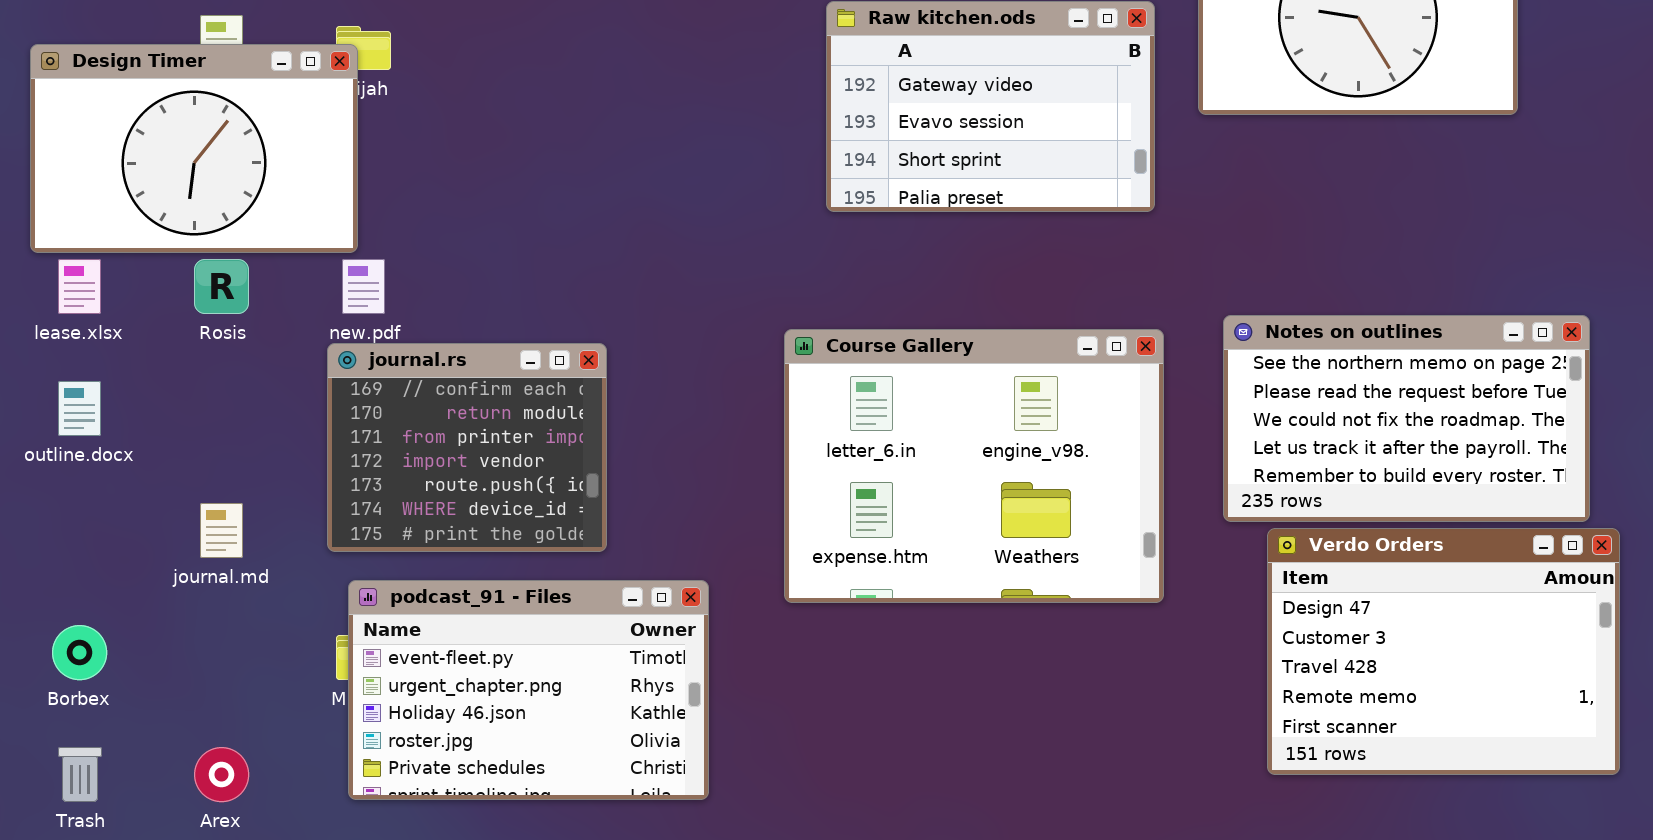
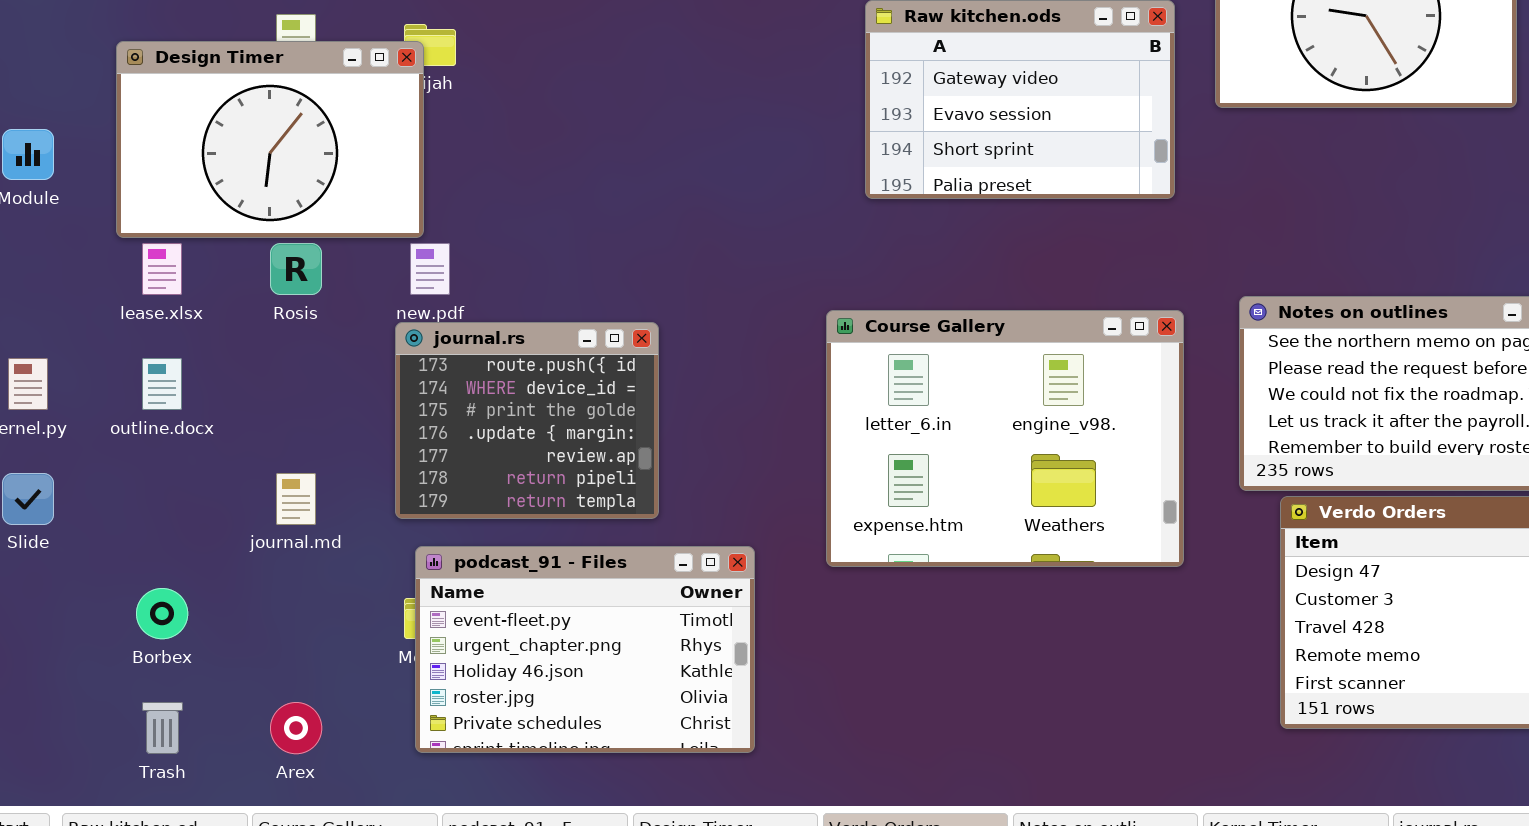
journal.rs: [327,343,607,552] -> [395,322,659,519], scrolled down 4 rows

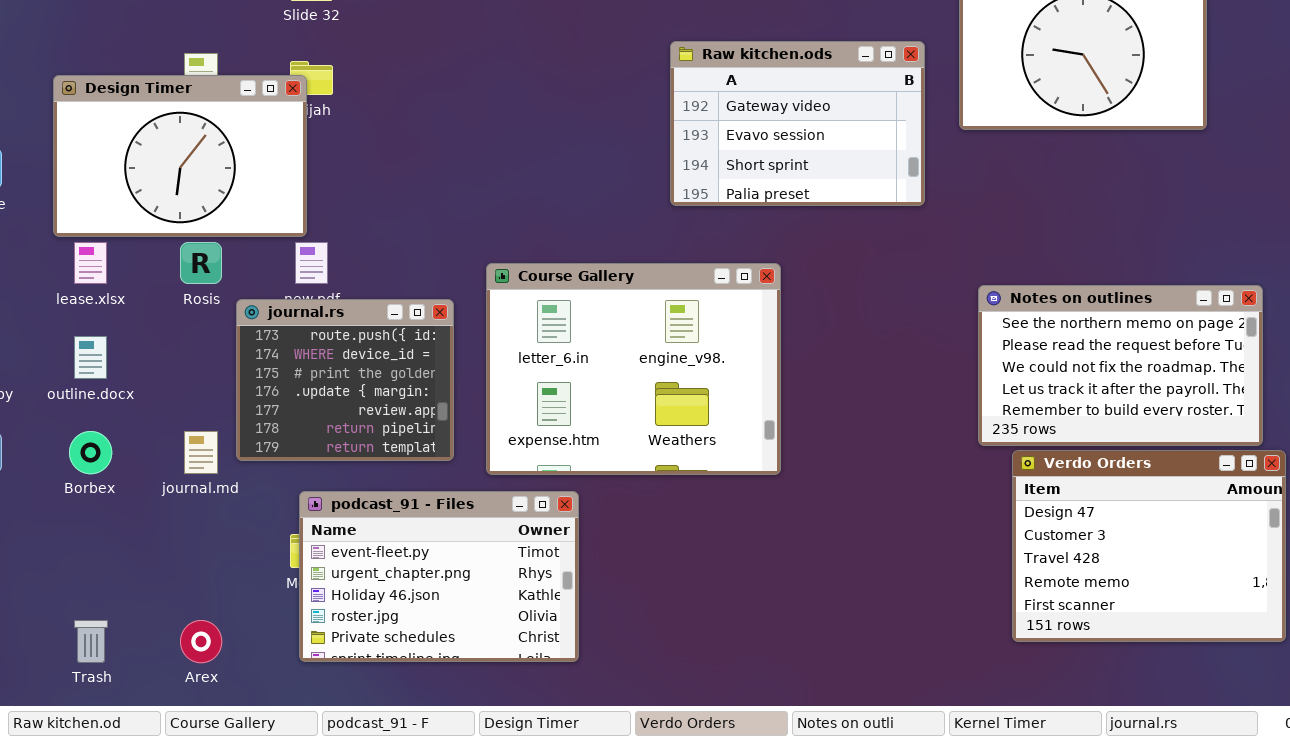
Course Gallery: [826,310,1184,567] -> [486,263,781,475], moved
journal.rs: [395,322,659,519] -> [236,299,454,461], moved
Borbex: [136,588,188,639] -> [69,431,112,474], moved

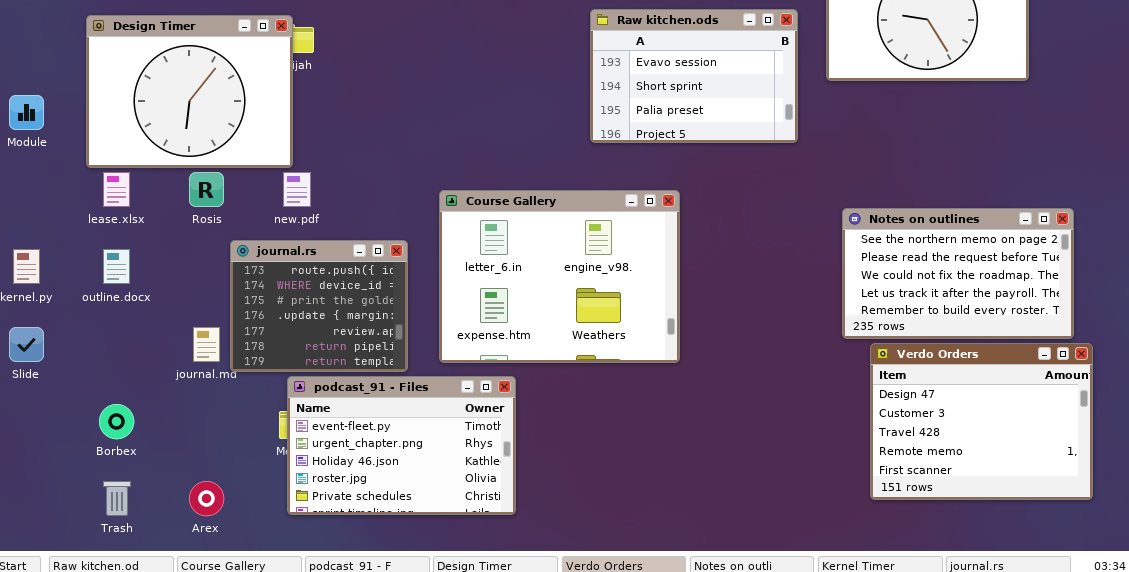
Raw kitchen.ods: [670,41,925,206] -> [590,9,798,143], scrolled down 1 row
Design Timer: [53,75,307,237] -> [86,15,293,168], resized
journal.rs: [236,299,454,461] -> [230,240,408,372], moved
Borbex: [69,431,112,474] -> [99,404,134,439], moved

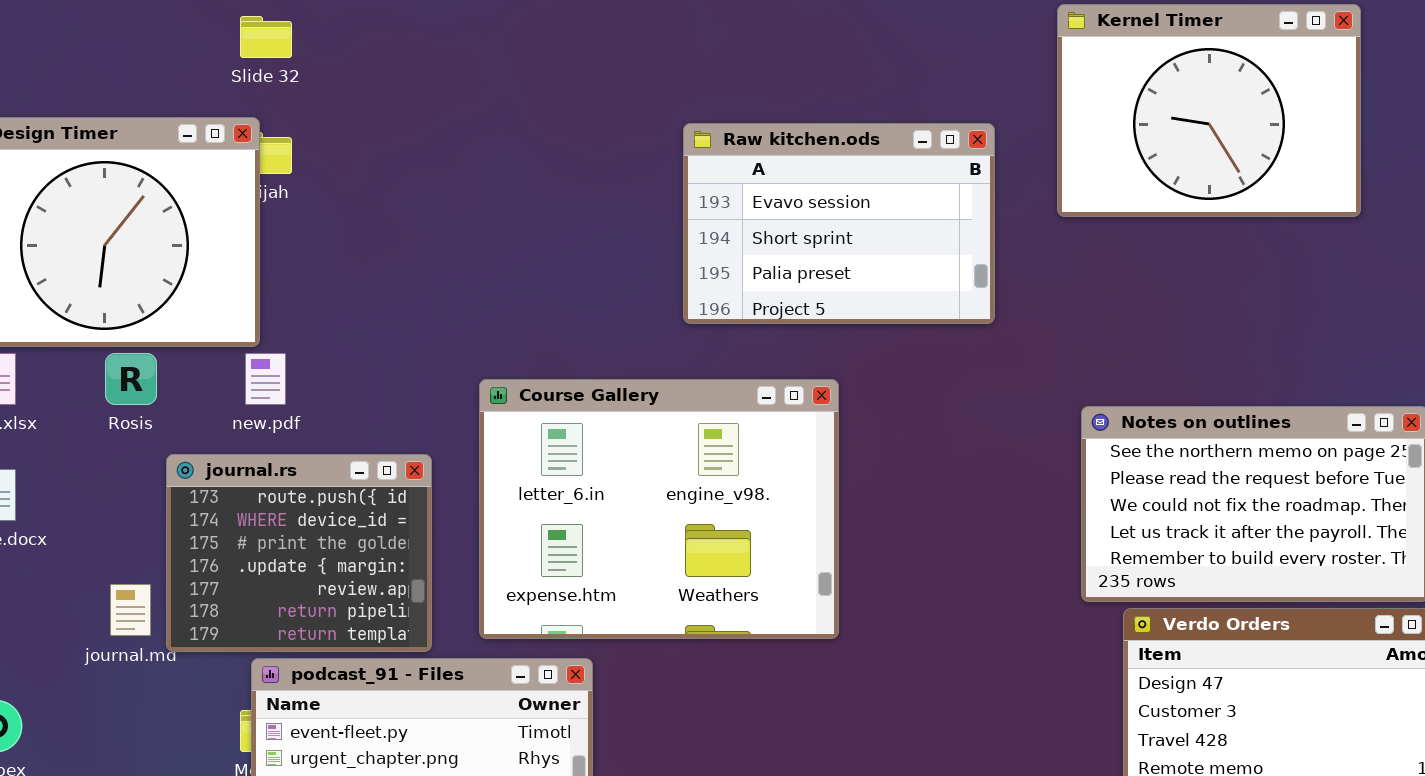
Raw kitchen.ods: [590,9,798,143] -> [683,123,995,324], moved

